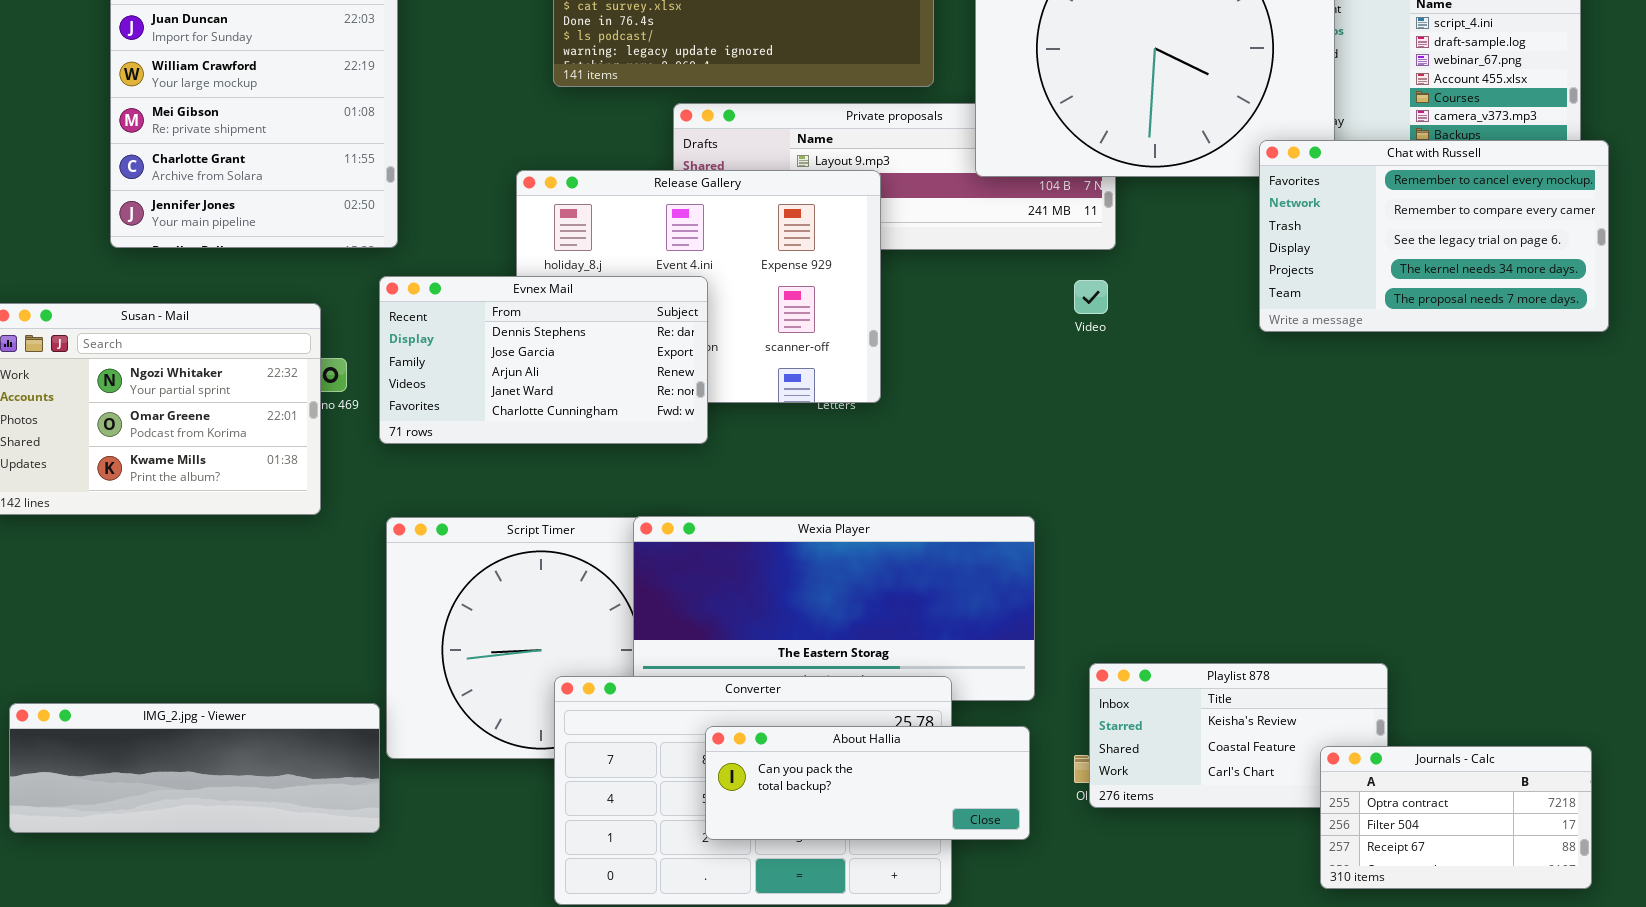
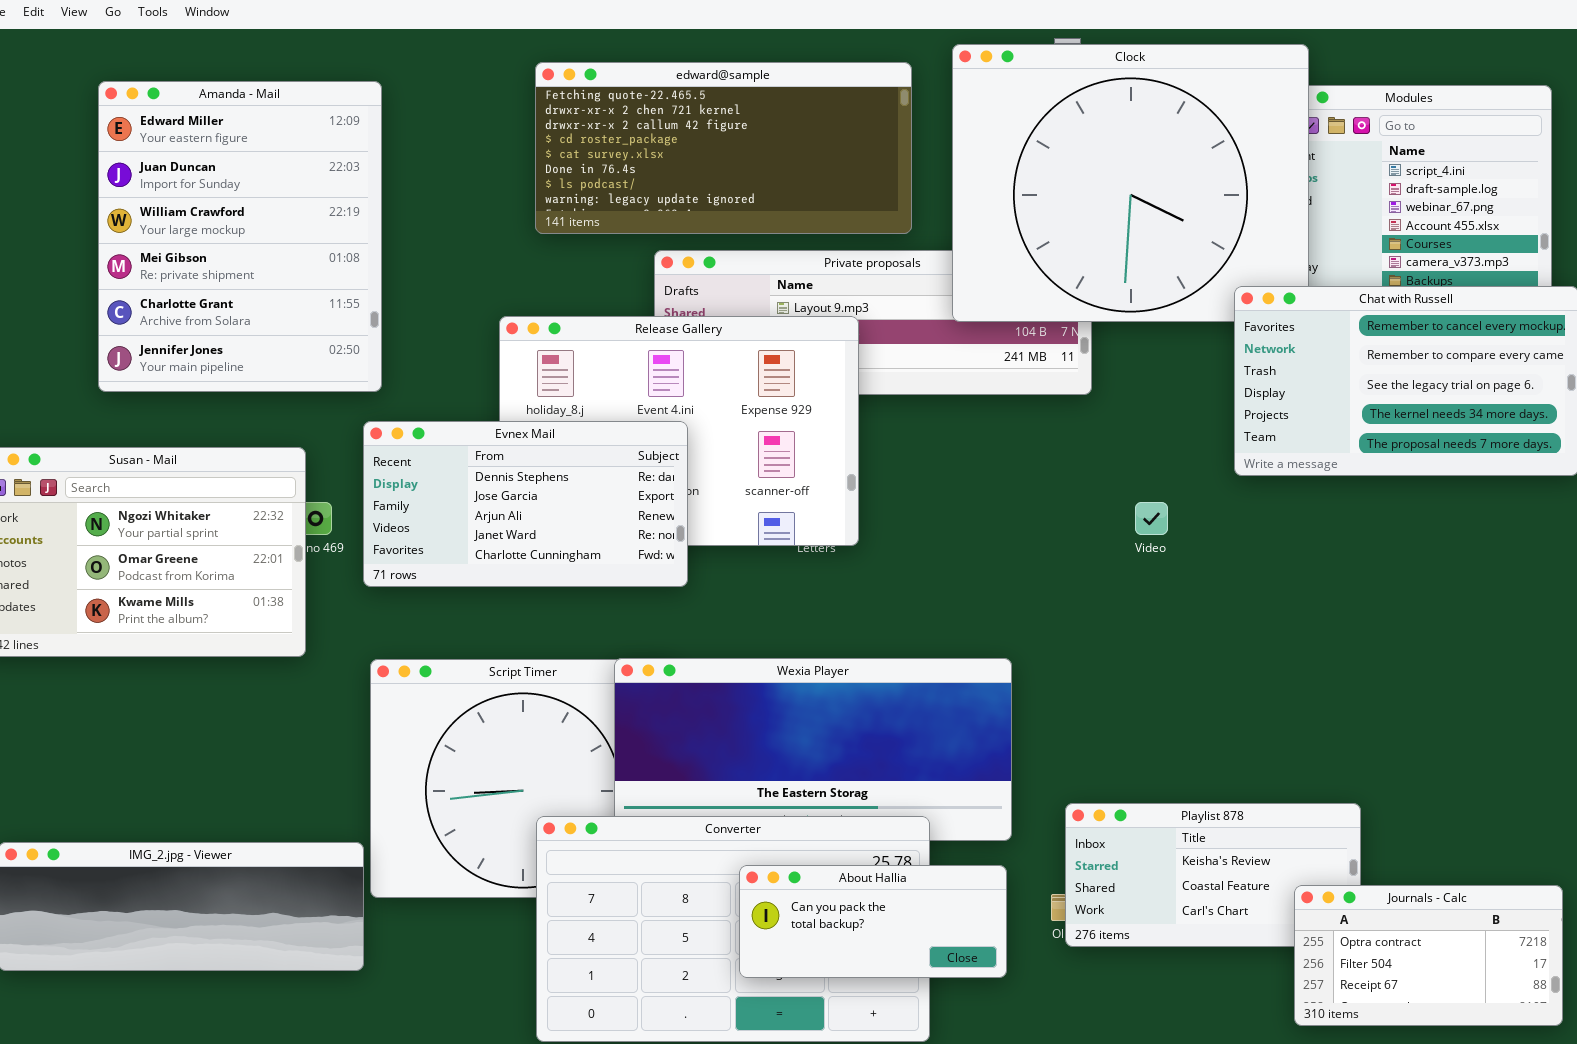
Video: [1074,280,1108,314] -> [1135,502,1168,535], moved
About Hallia: [705,726,1030,840] -> [739,865,1007,978], resized

